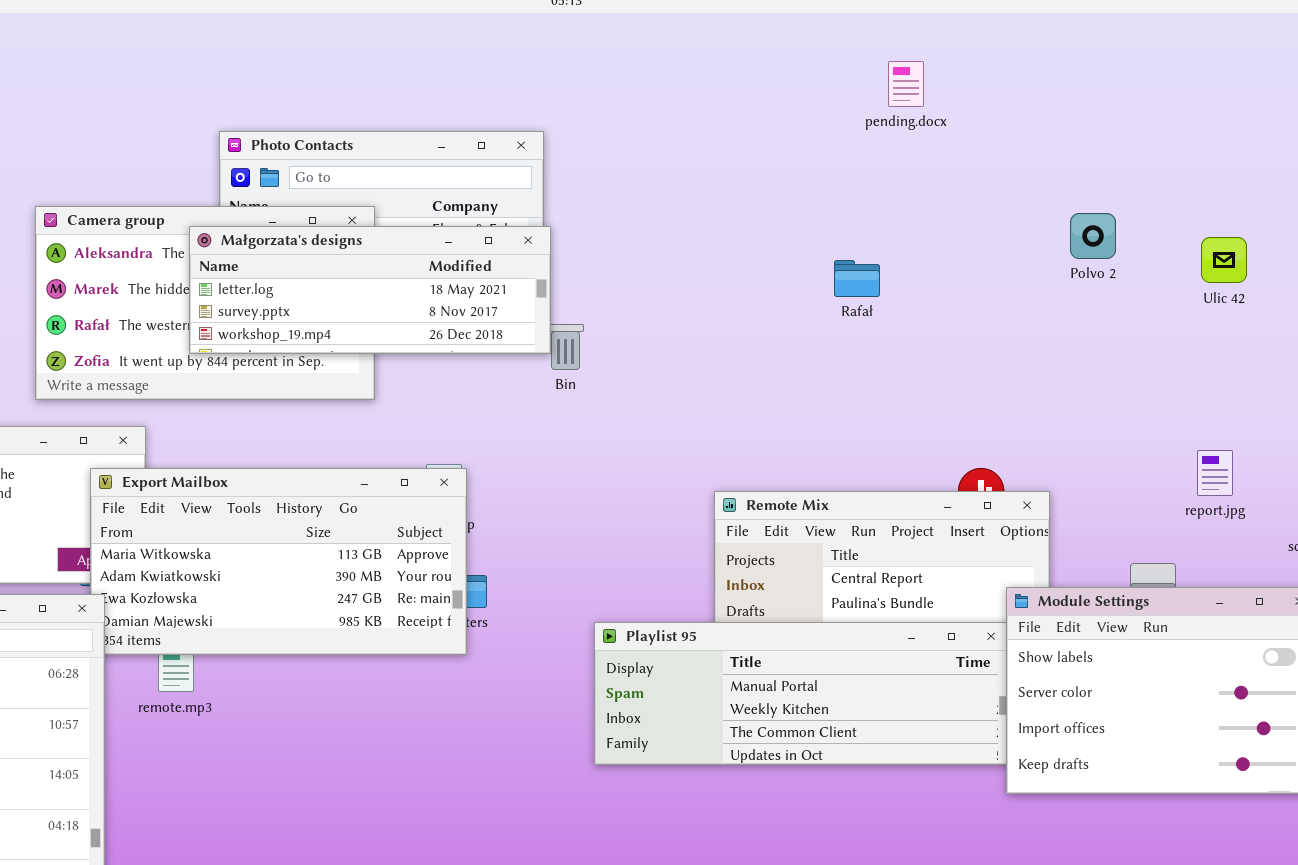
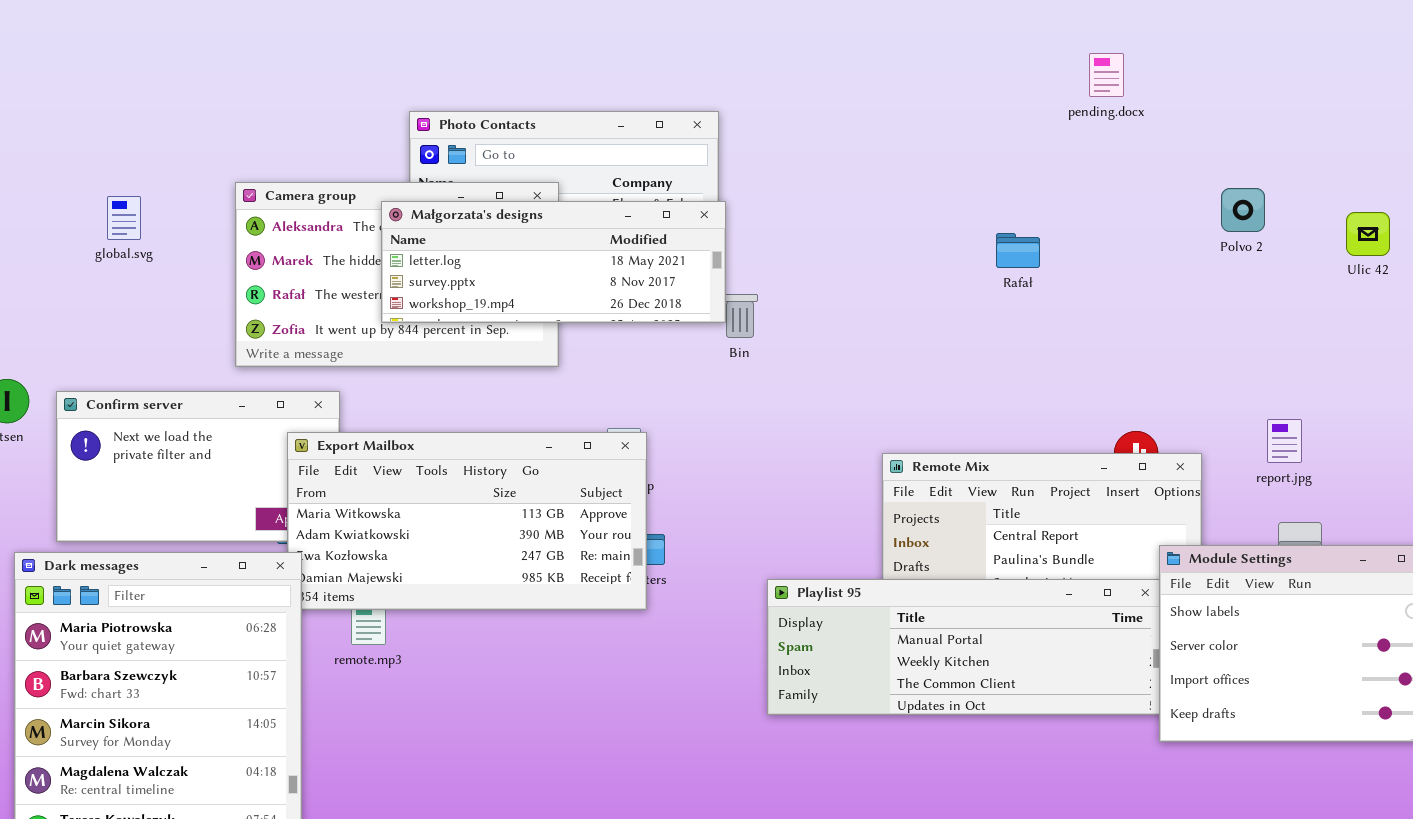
pending.docx: [888,61,924,107] -> [1089,53,1124,97], moved
report.jpg: [1197,450,1233,496] -> [1267,419,1302,463], moved

